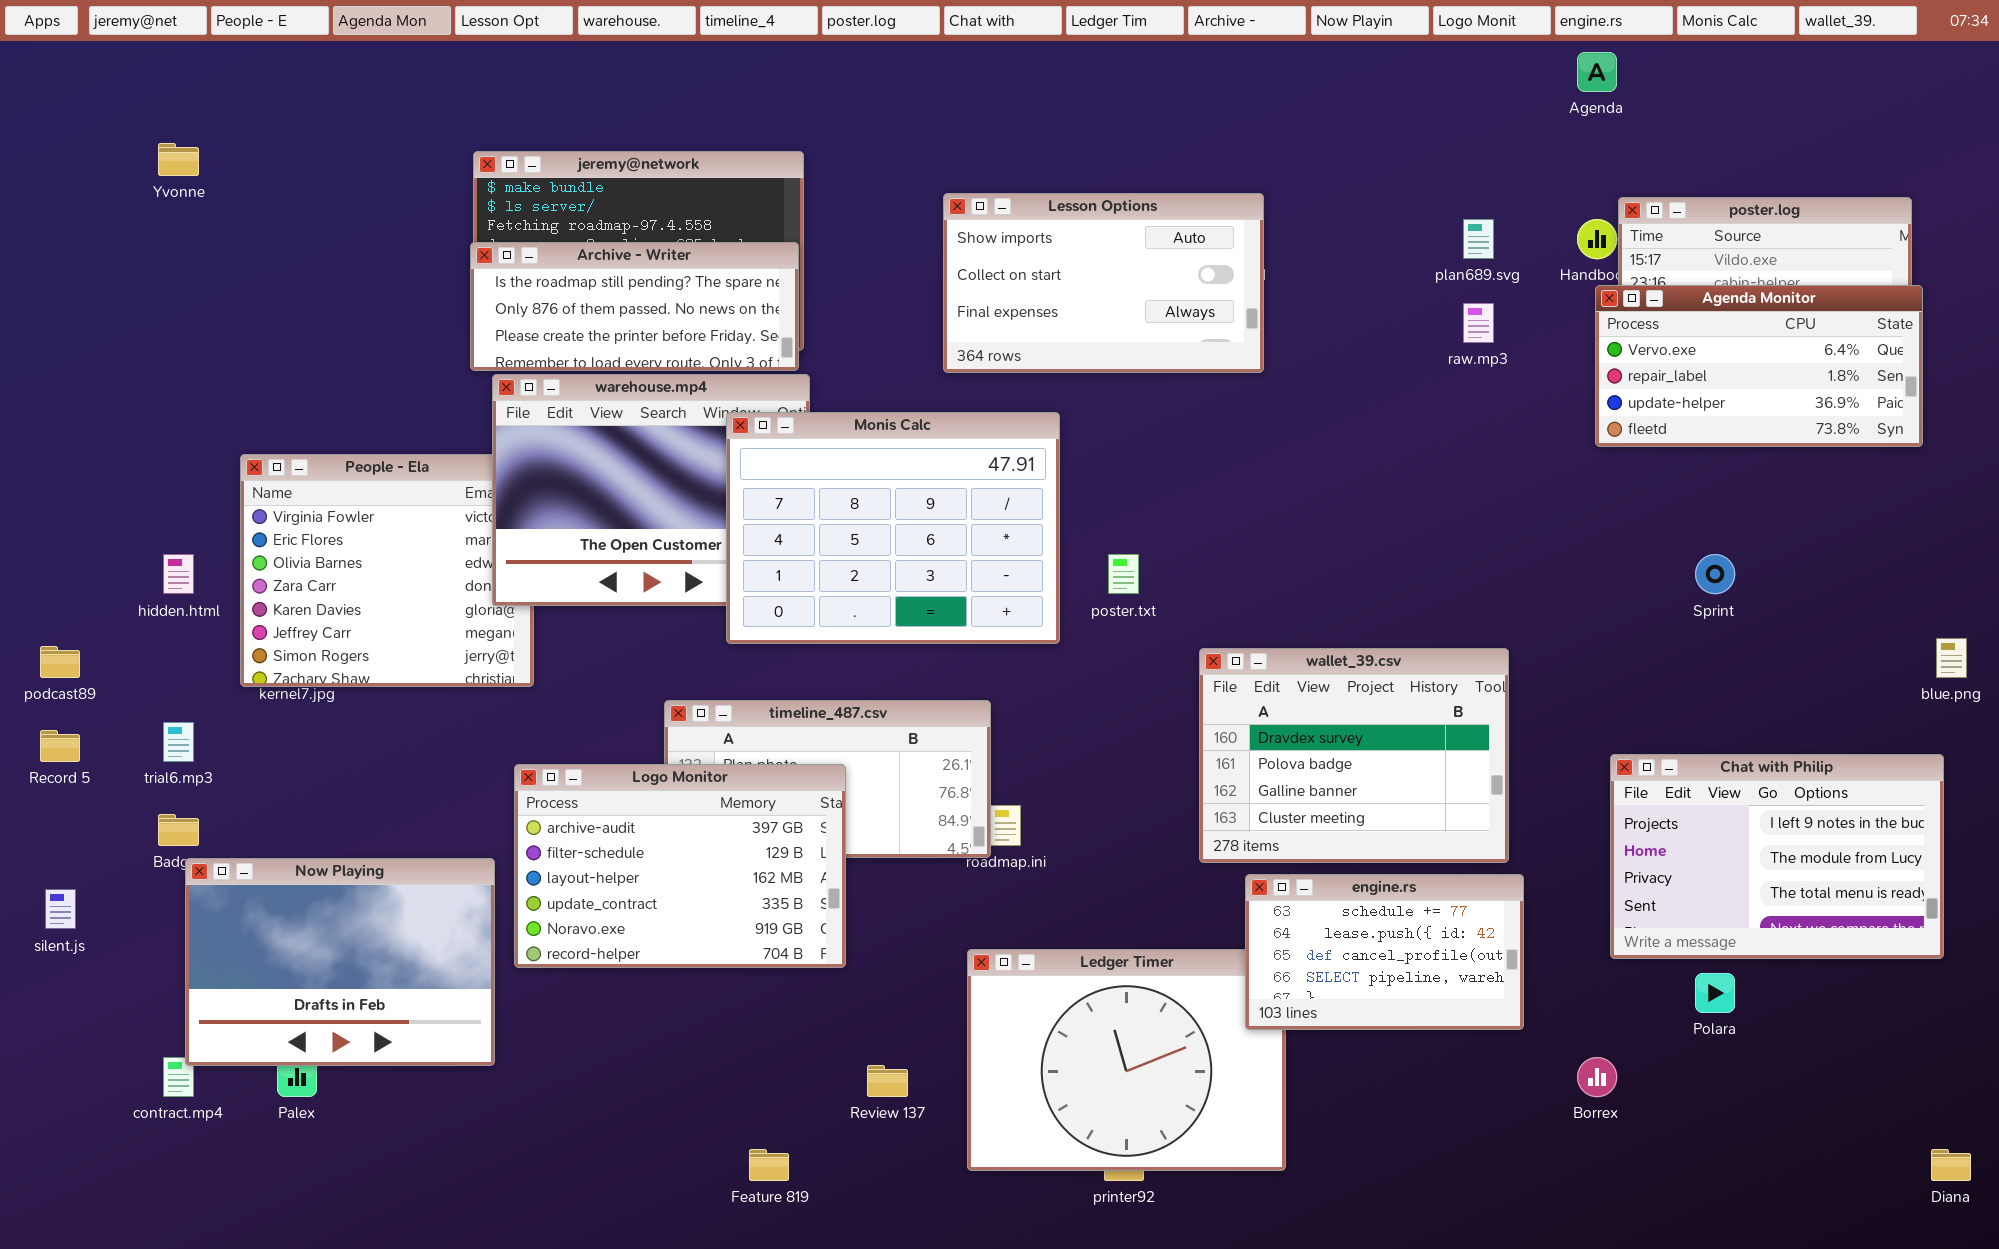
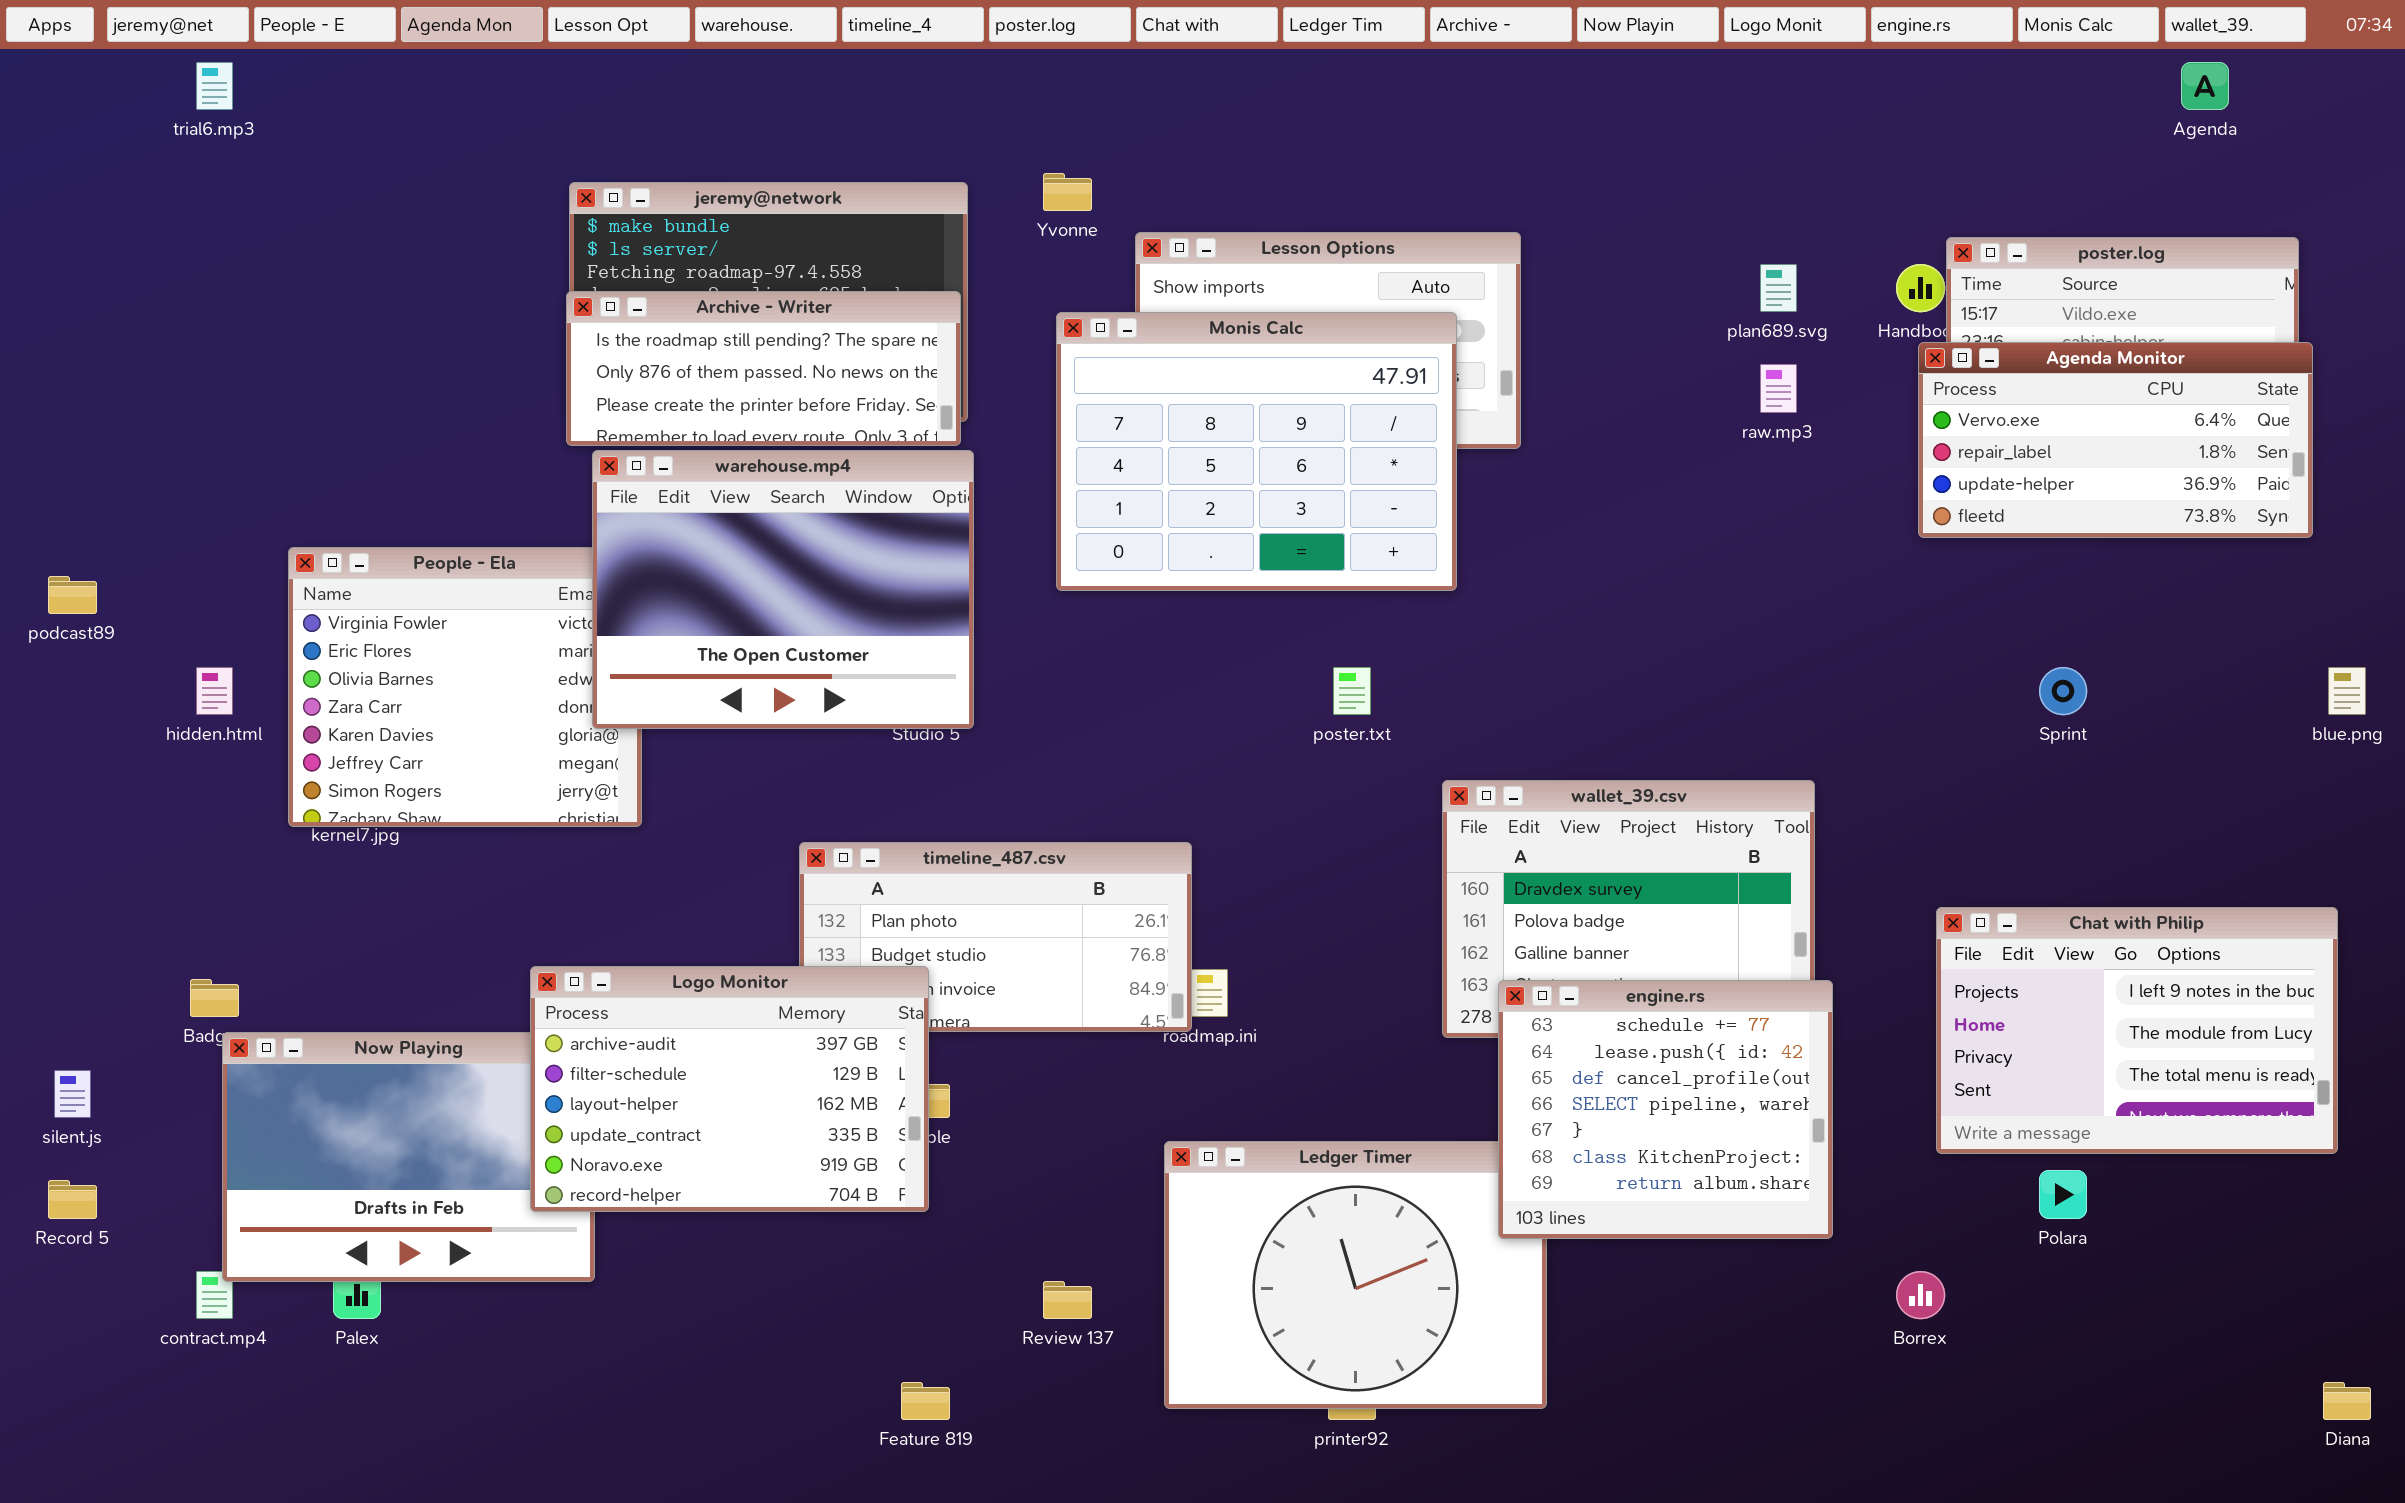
Agenda: [1577,52,1617,92] -> [2181,62,2229,110], moved
Yvonne: [158,143,199,176] -> [1043,173,1092,211], moved
Monis Calc: [726,412,1060,644] -> [1056,312,1457,591], moved
blue.png: [1936,638,1967,678] -> [2328,667,2366,715], moved
podcast89: [40,646,80,678] -> [48,576,97,614], moved
trial6.mp3: [163,722,194,762] -> [196,62,233,110], moved
Record 5: [40,730,80,762] -> [48,1180,97,1219], moved
Logo Monitor: [514,764,846,968] -> [530,966,929,1212], moved
engine.rs: [1245,874,1524,1030] -> [1498,980,1833,1239], resized

